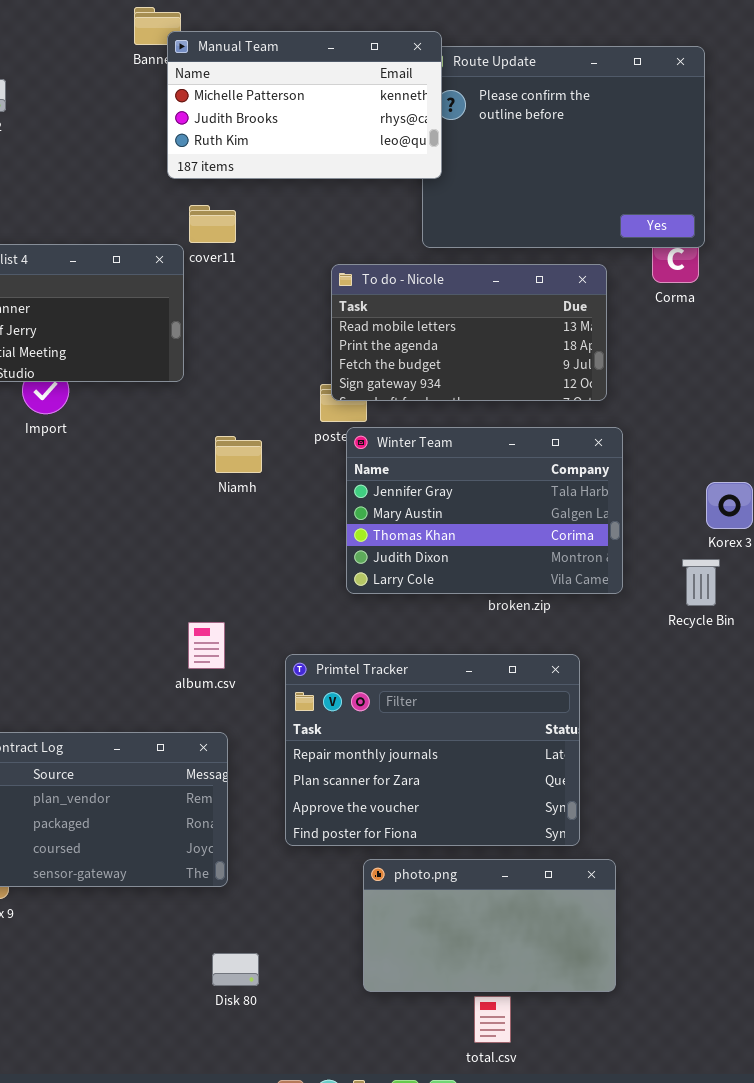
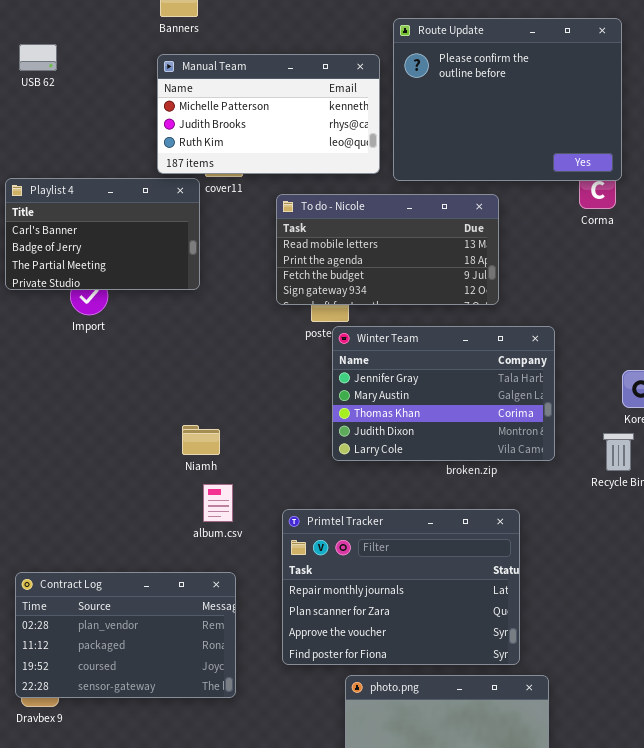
Manual Team: [167,31,442,179] -> [157,54,380,174], moved
To do - Nicole: [331,264,607,401] -> [276,194,499,305], moved
Niamh: [215,436,262,473] -> [182,425,220,455], moved

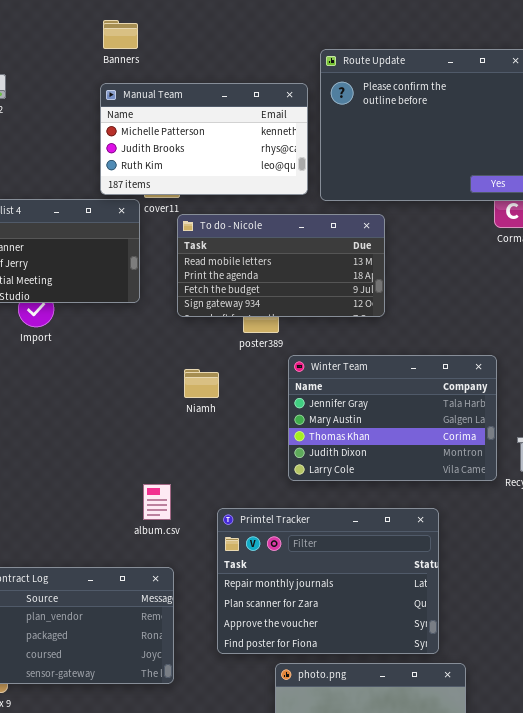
To do - Nicole: [276,194,499,305] -> [177,214,385,317], moved
Winter Team: [332,326,555,461] -> [288,355,497,481], moved
Niamh: [182,425,220,455] -> [184,369,219,398], moved

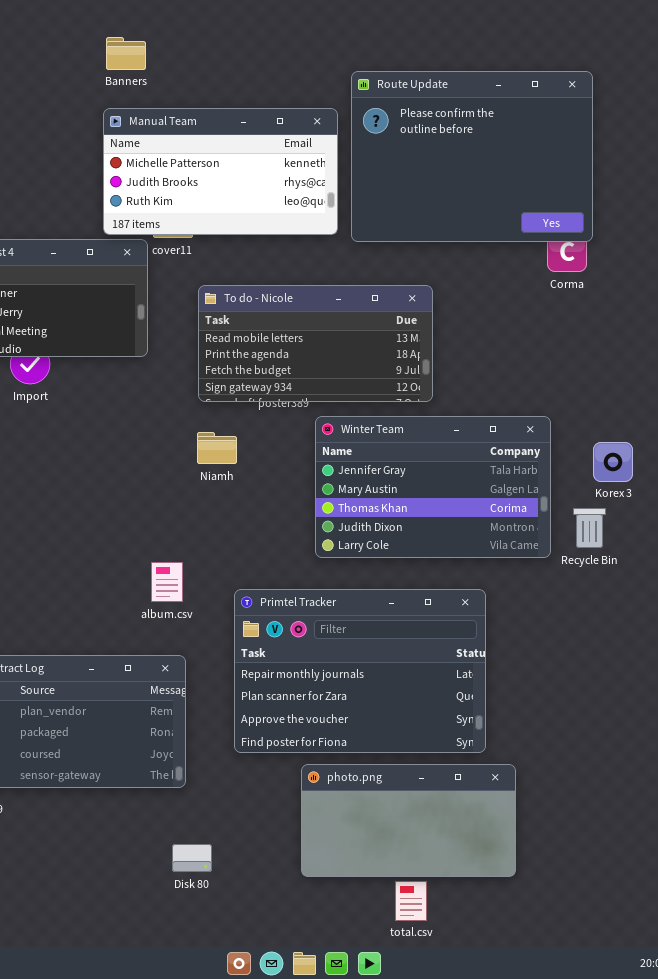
To do - Nicole: [177,214,385,317] -> [198,285,433,402], moved

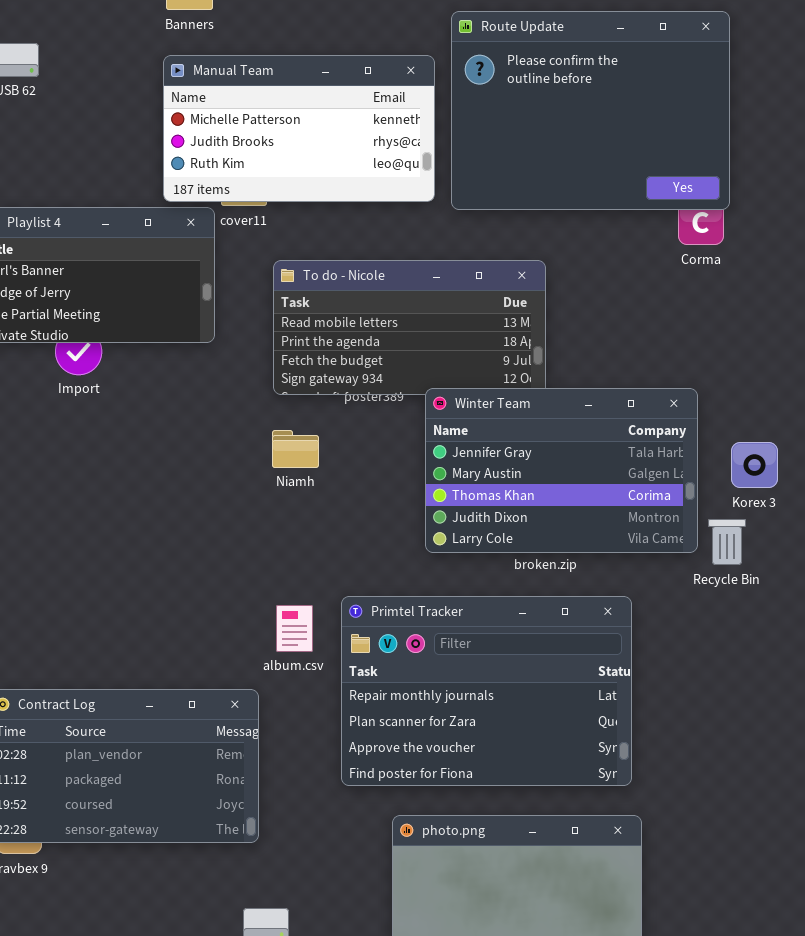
Winter Team: [315,416,551,558] -> [425,388,698,553], moved
album.csv: [151,562,183,602] -> [276,605,313,652], moved
Primtel Tracker: [234,589,486,753] -> [341,596,632,786], moved

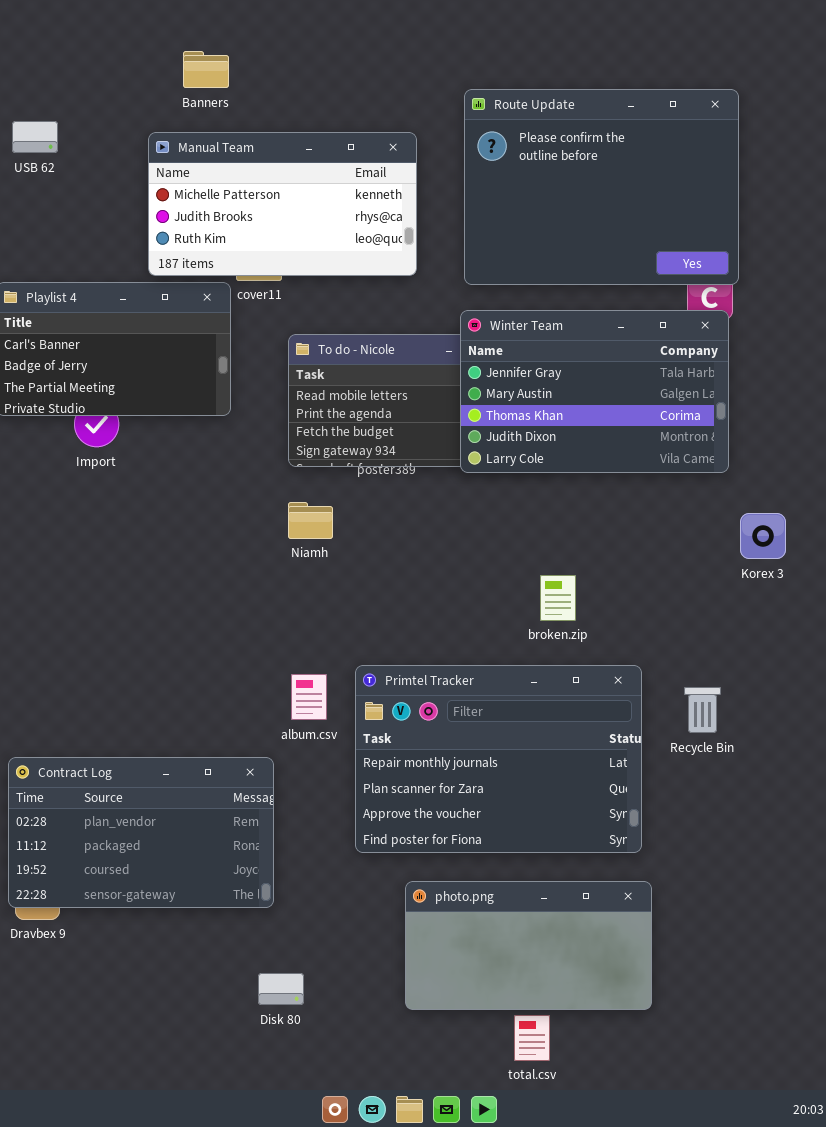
Manual Team: [163,55,435,202] -> [148,132,417,276], moved
Winter Team: [425,388,698,553] -> [460,310,729,473], moved
Recycle Bin: [708,519,746,565] -> [684,687,721,733], moved

